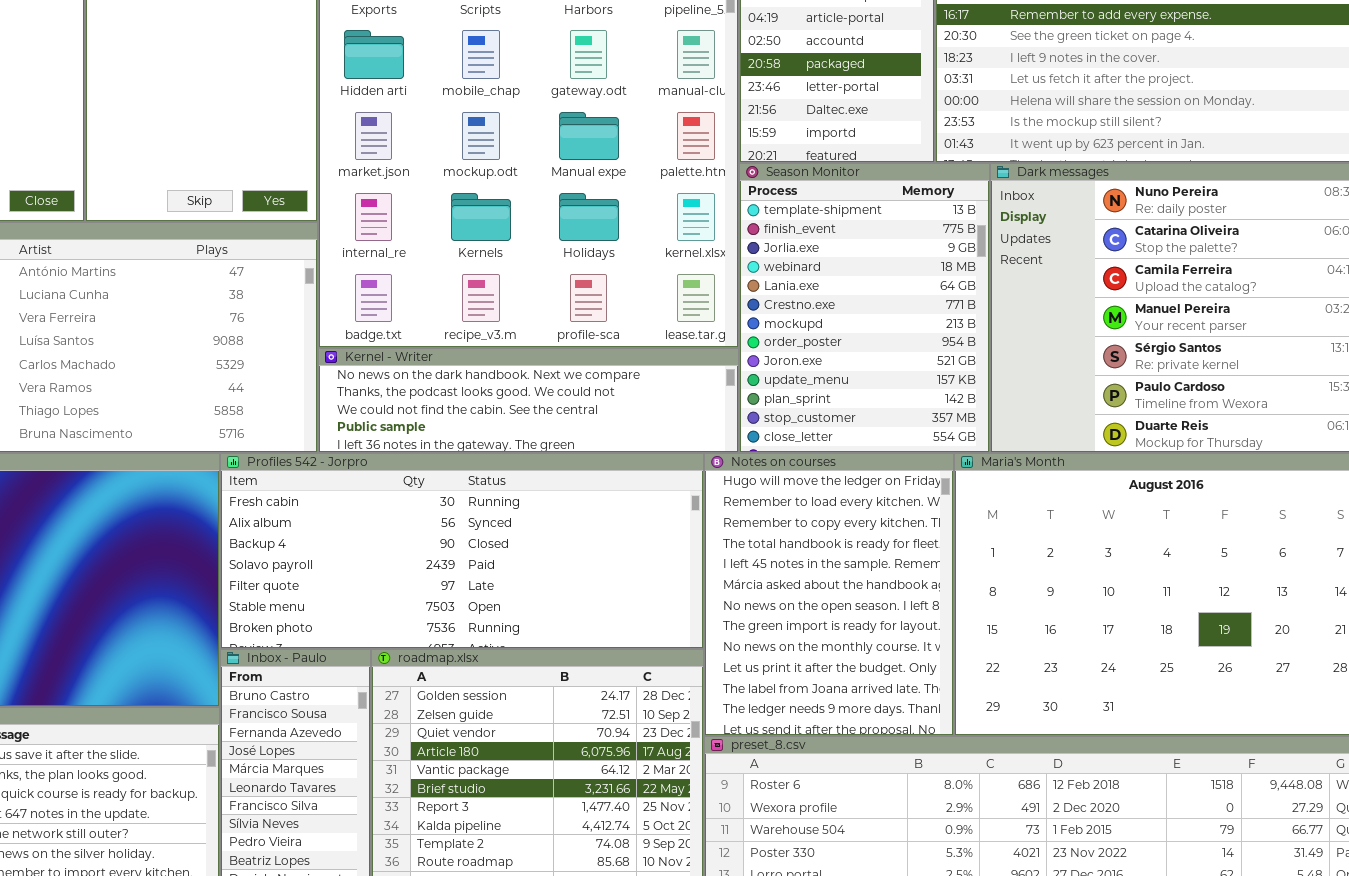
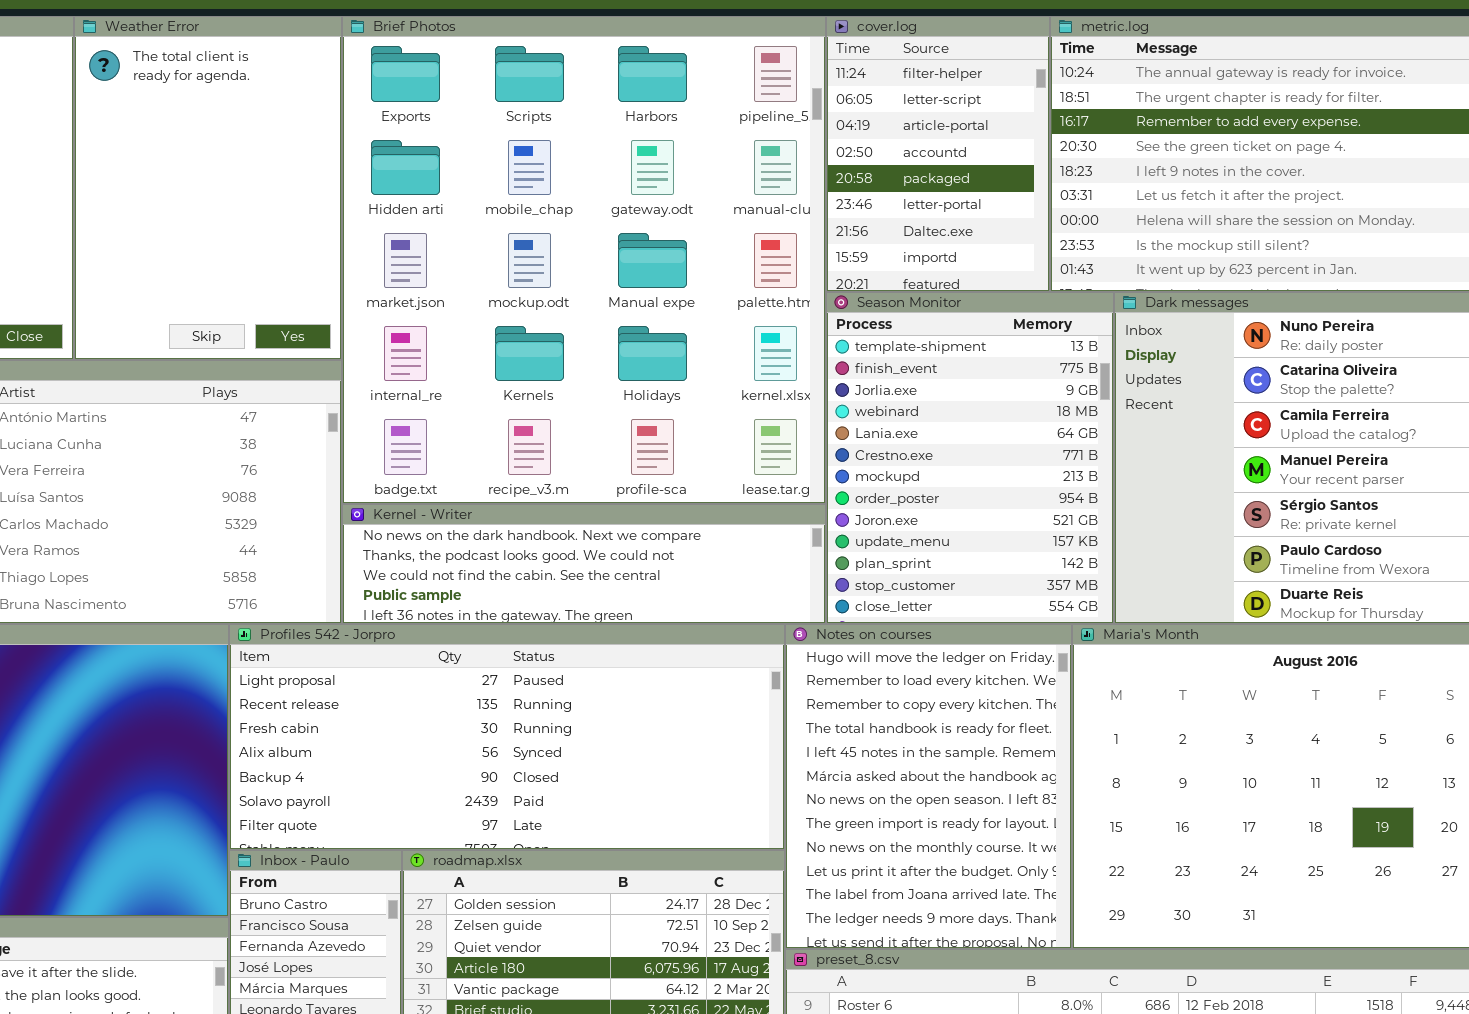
Profiles 542 - Jorpro: [220,453,704,649] -> [229,624,785,850], scrolled up 2 rows

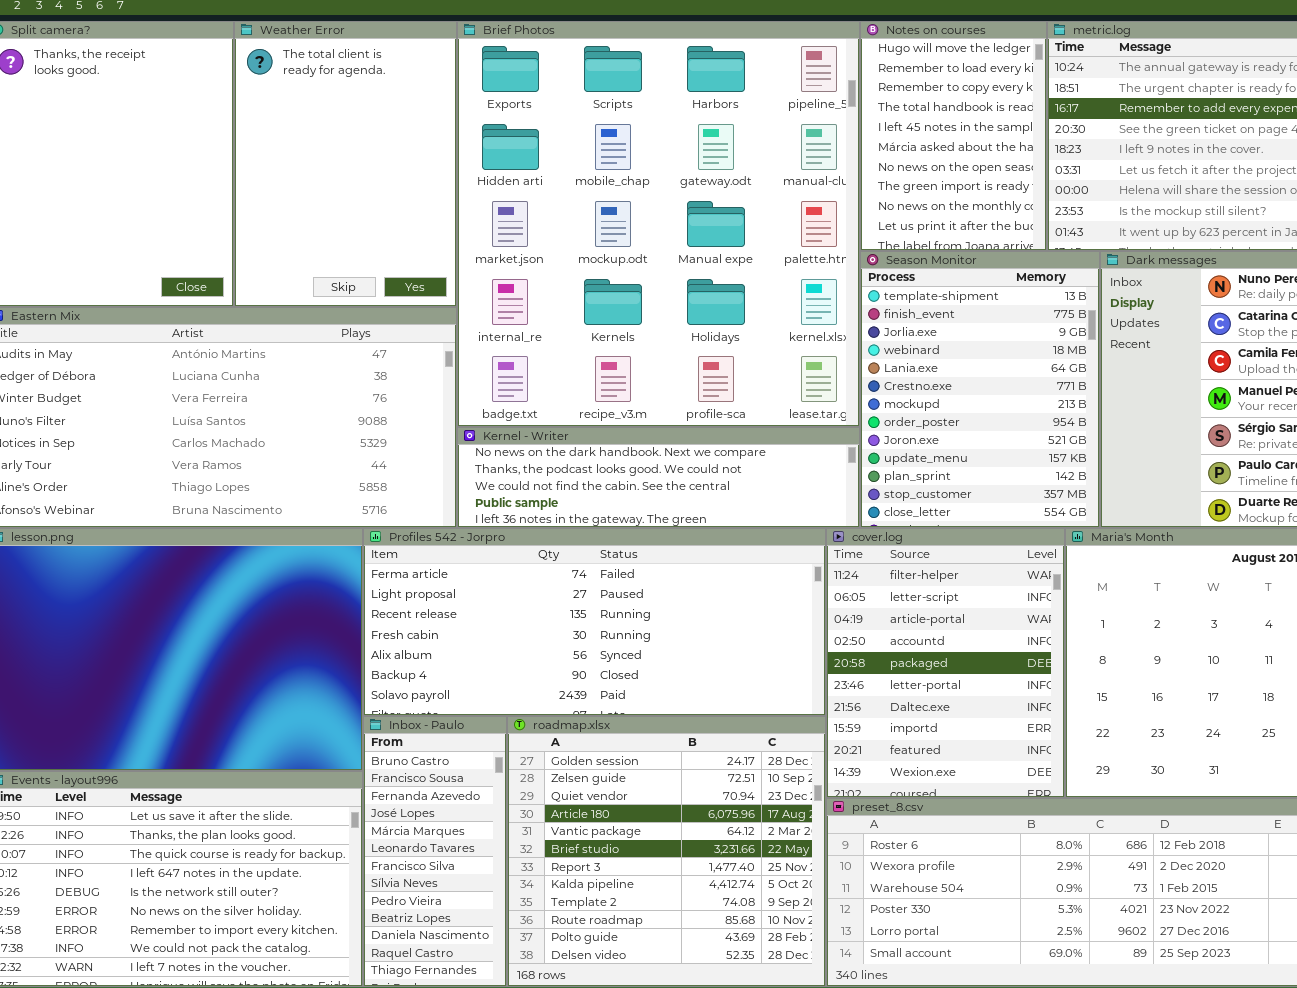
cover.log: [826,16,1050,292] -> [826,528,1065,798], moved, resized
Profiles 542 - Jorpro: [229,624,785,850] -> [363,528,826,716], scrolled up 1 row
Notes on courses: [785,624,1072,949] -> [860,21,1047,251], moved, resized

